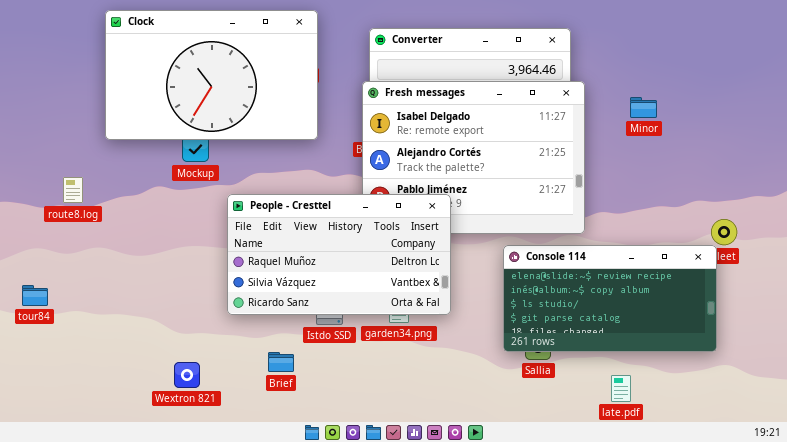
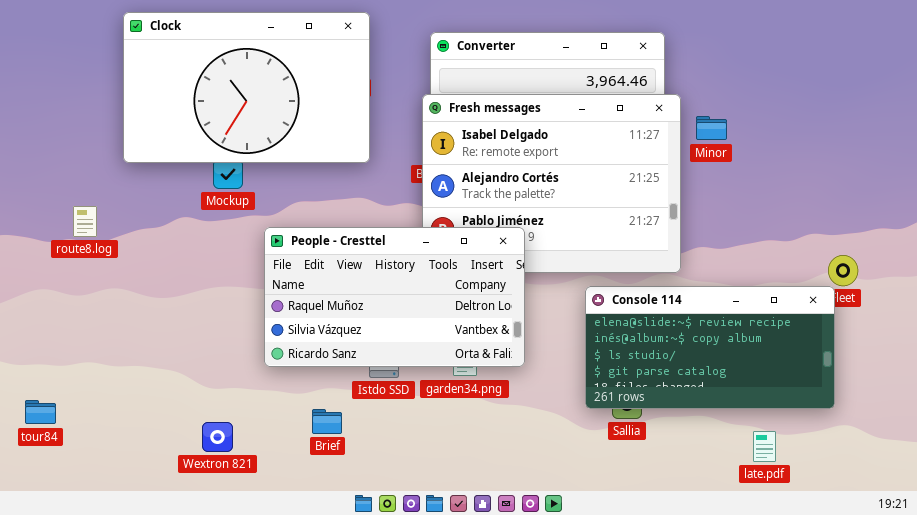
Minor: [630,97,657,118] -> [696,116,727,140], moved
tour84: [22,285,48,306] -> [25,400,56,424], moved
late.pdf: [611,375,631,402] -> [753,431,776,462], moved

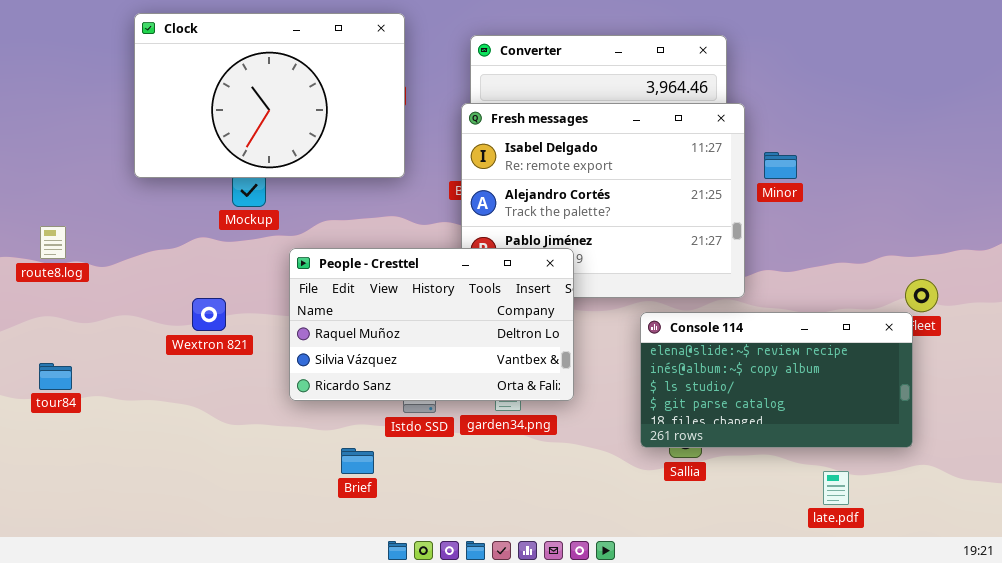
Minor: [696,116,727,140] -> [764,152,797,179], moved
route8.log: [73,206,97,237] -> [40,226,66,259], moved
tour84: [25,400,56,424] -> [39,363,72,390], moved
Wextron 821: [202,422,233,452] -> [192,298,226,331], moved

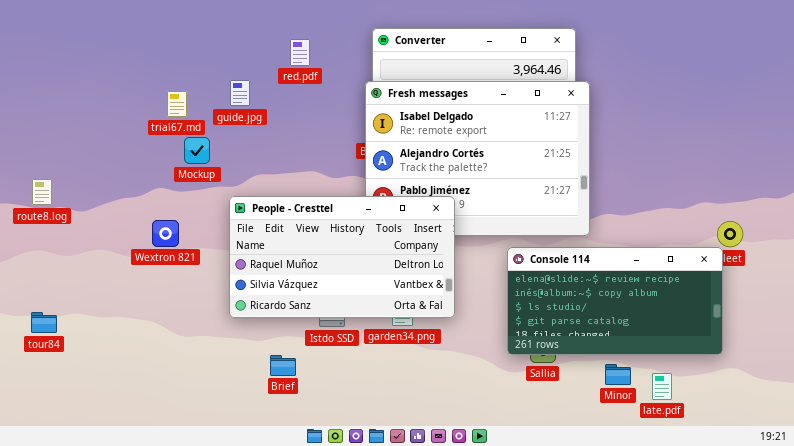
Clock: [134,13,405,178] -> none, closed
Minor: [764,152,797,179] -> [605,364,631,385], moved
Wextron 821: [192,298,226,331] -> [152,220,179,247], moved
tour84: [39,363,72,390] -> [31,312,57,333], moved

